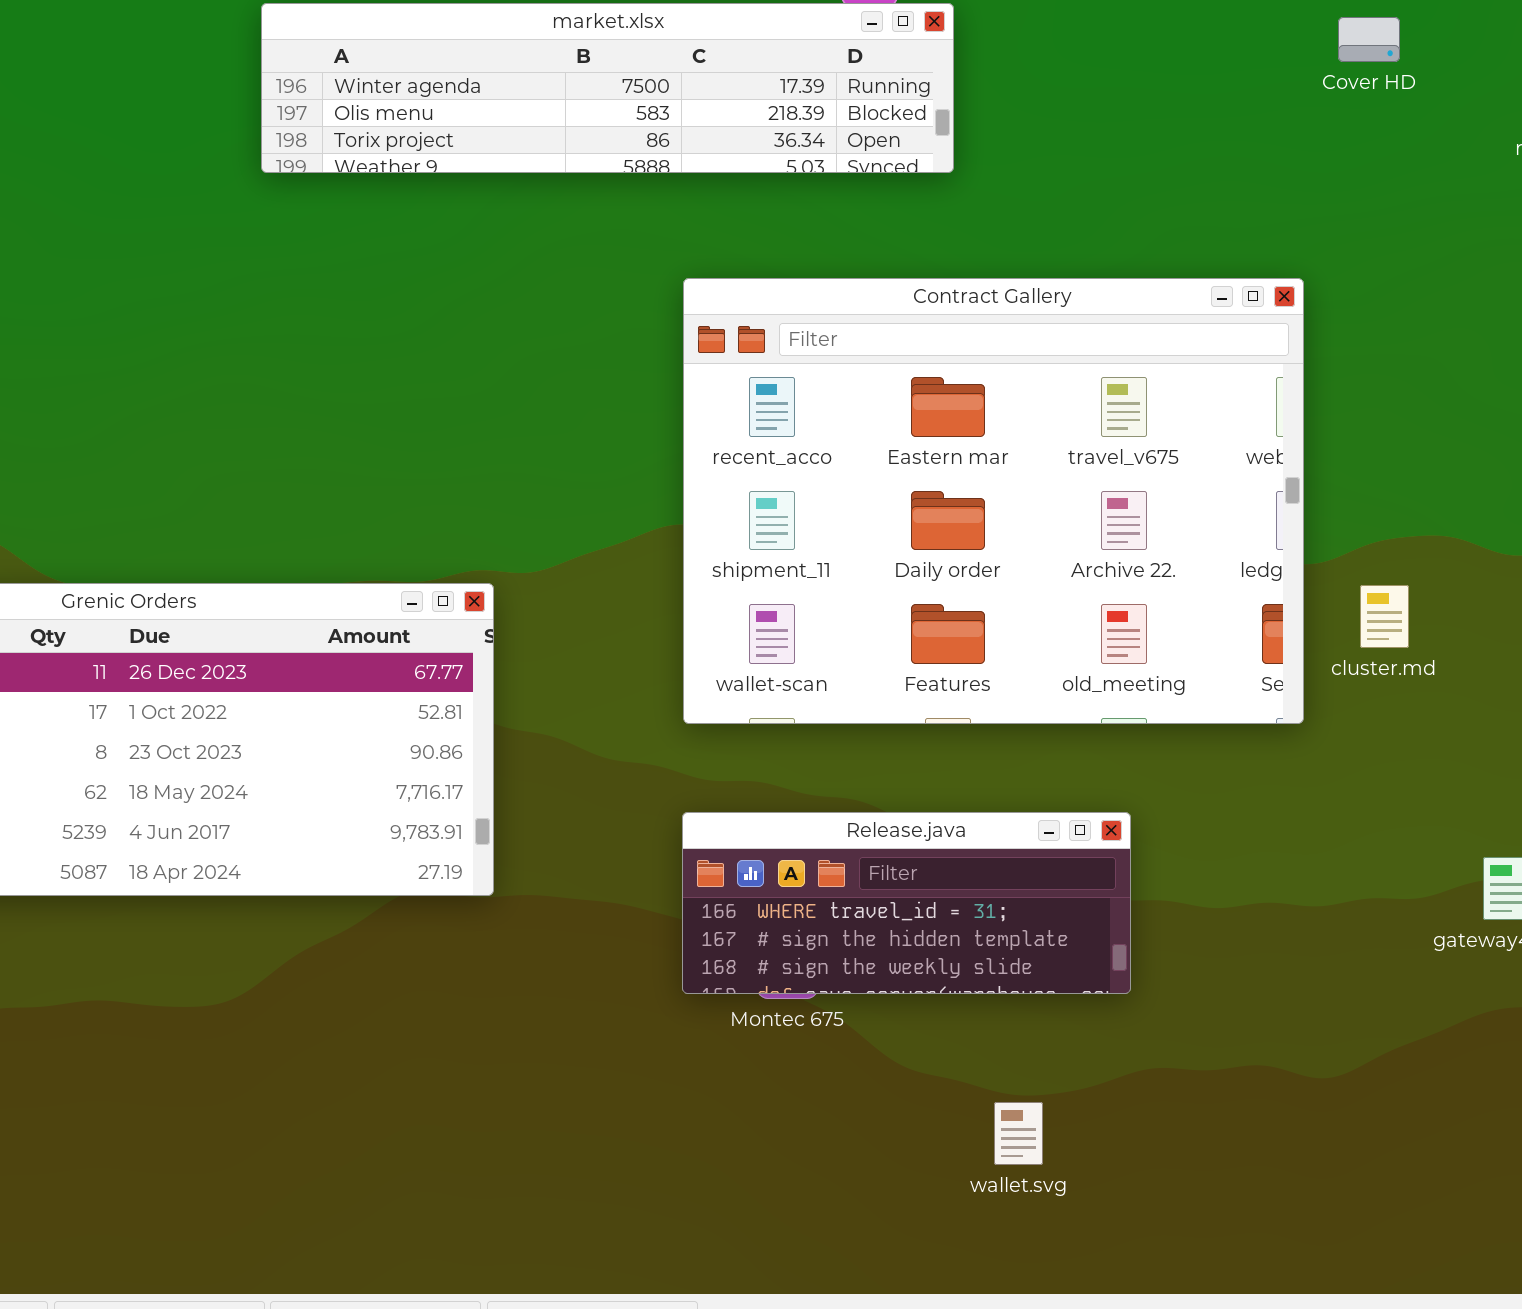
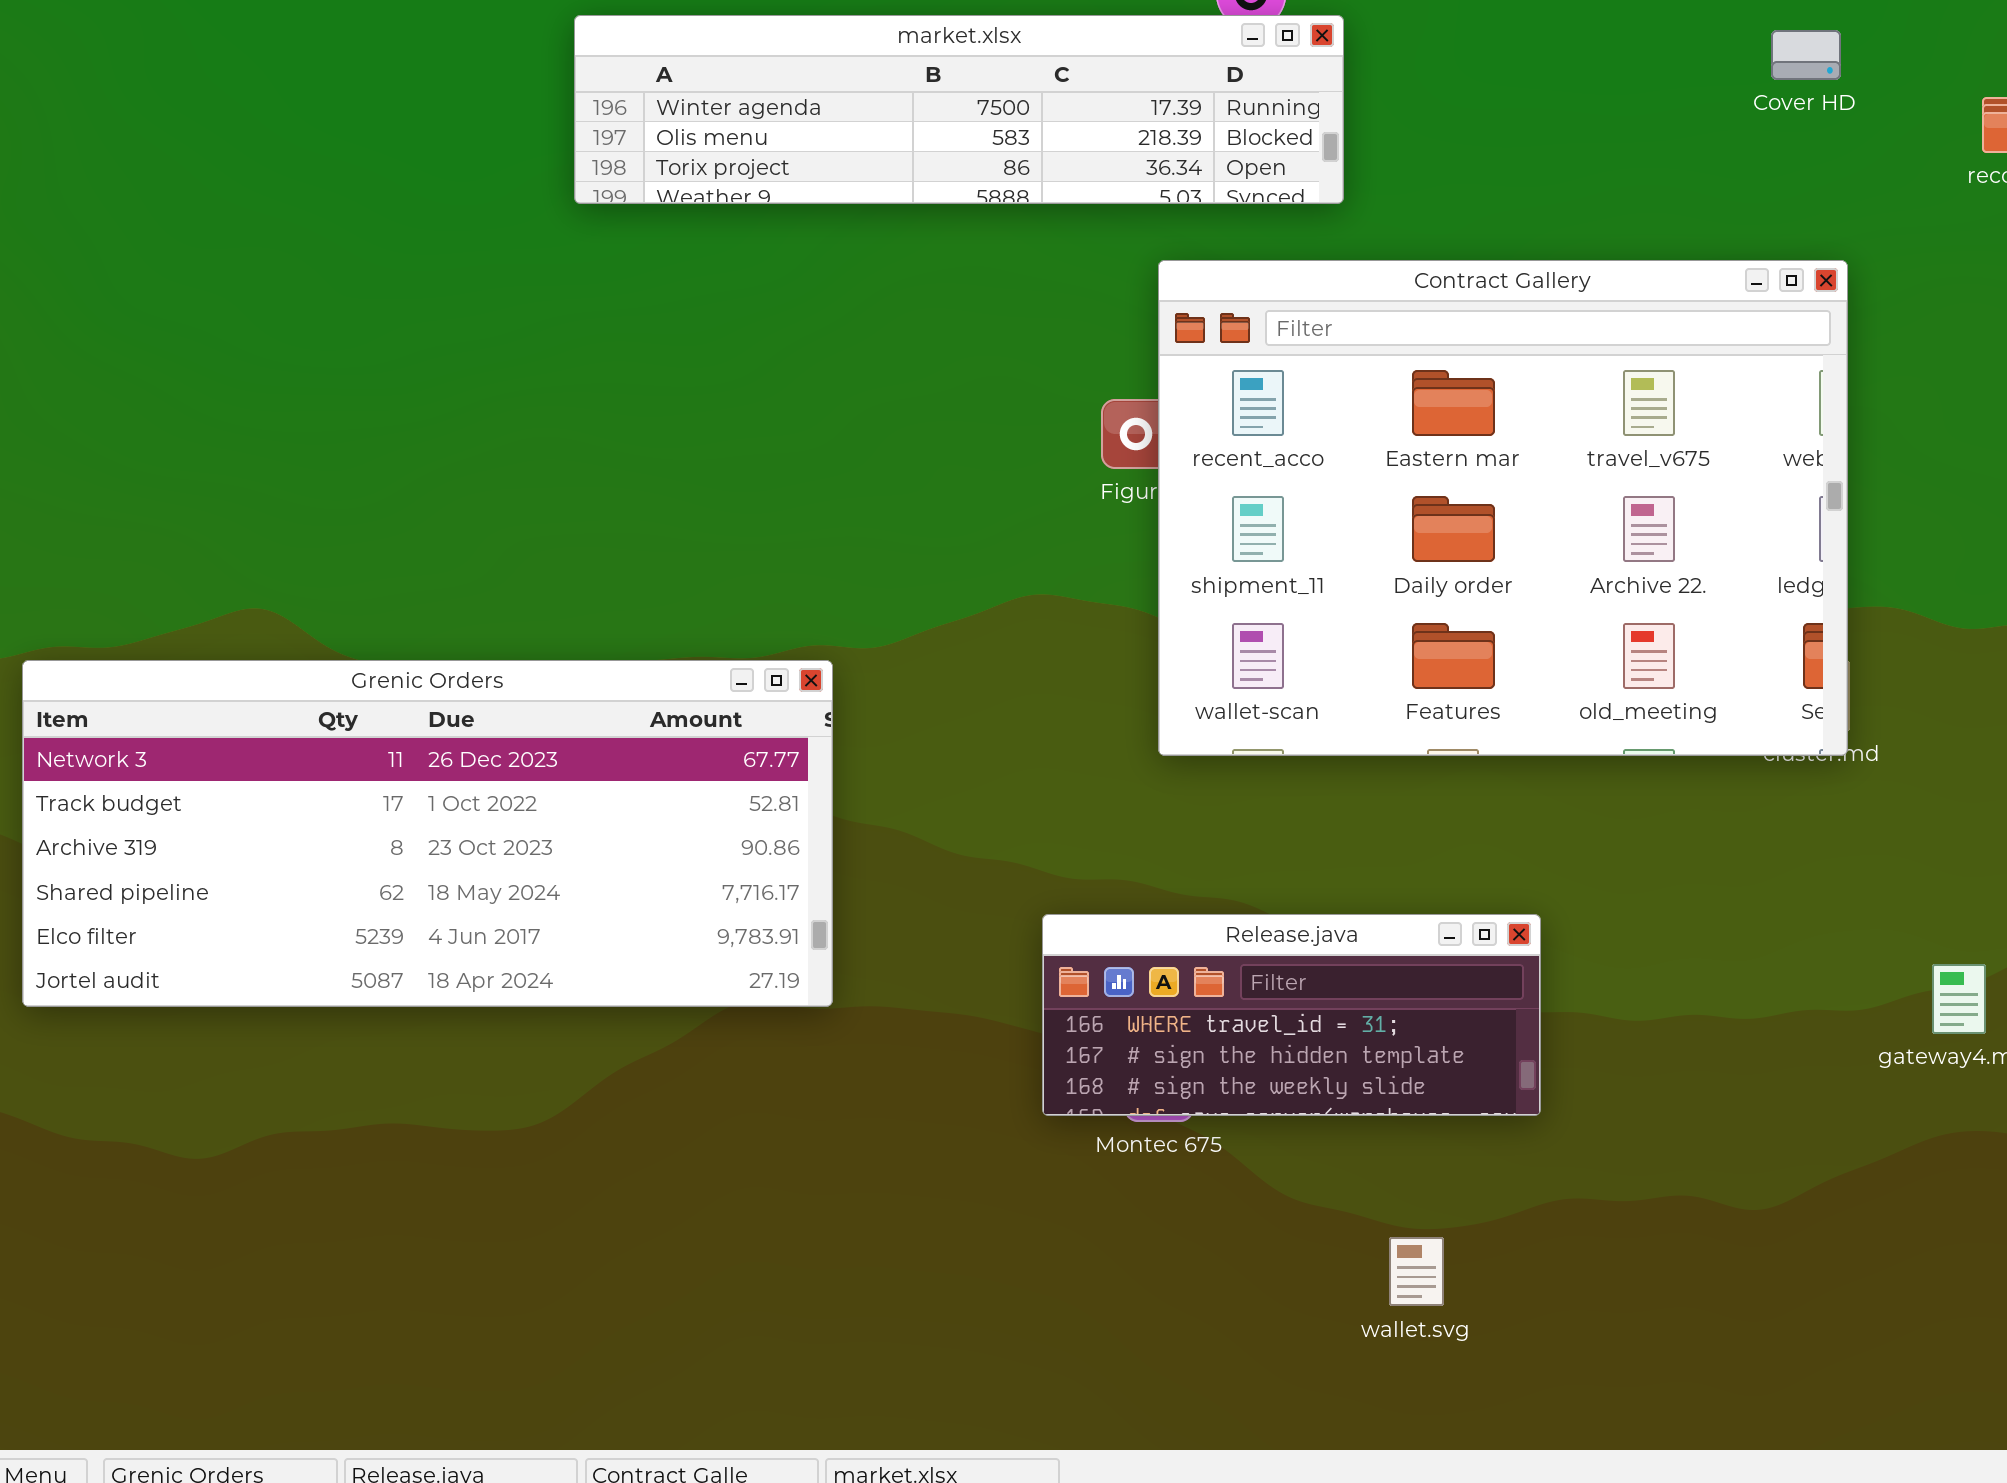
Contract Gallery: [683,278,1304,724] -> [1158,260,1848,756], moved

